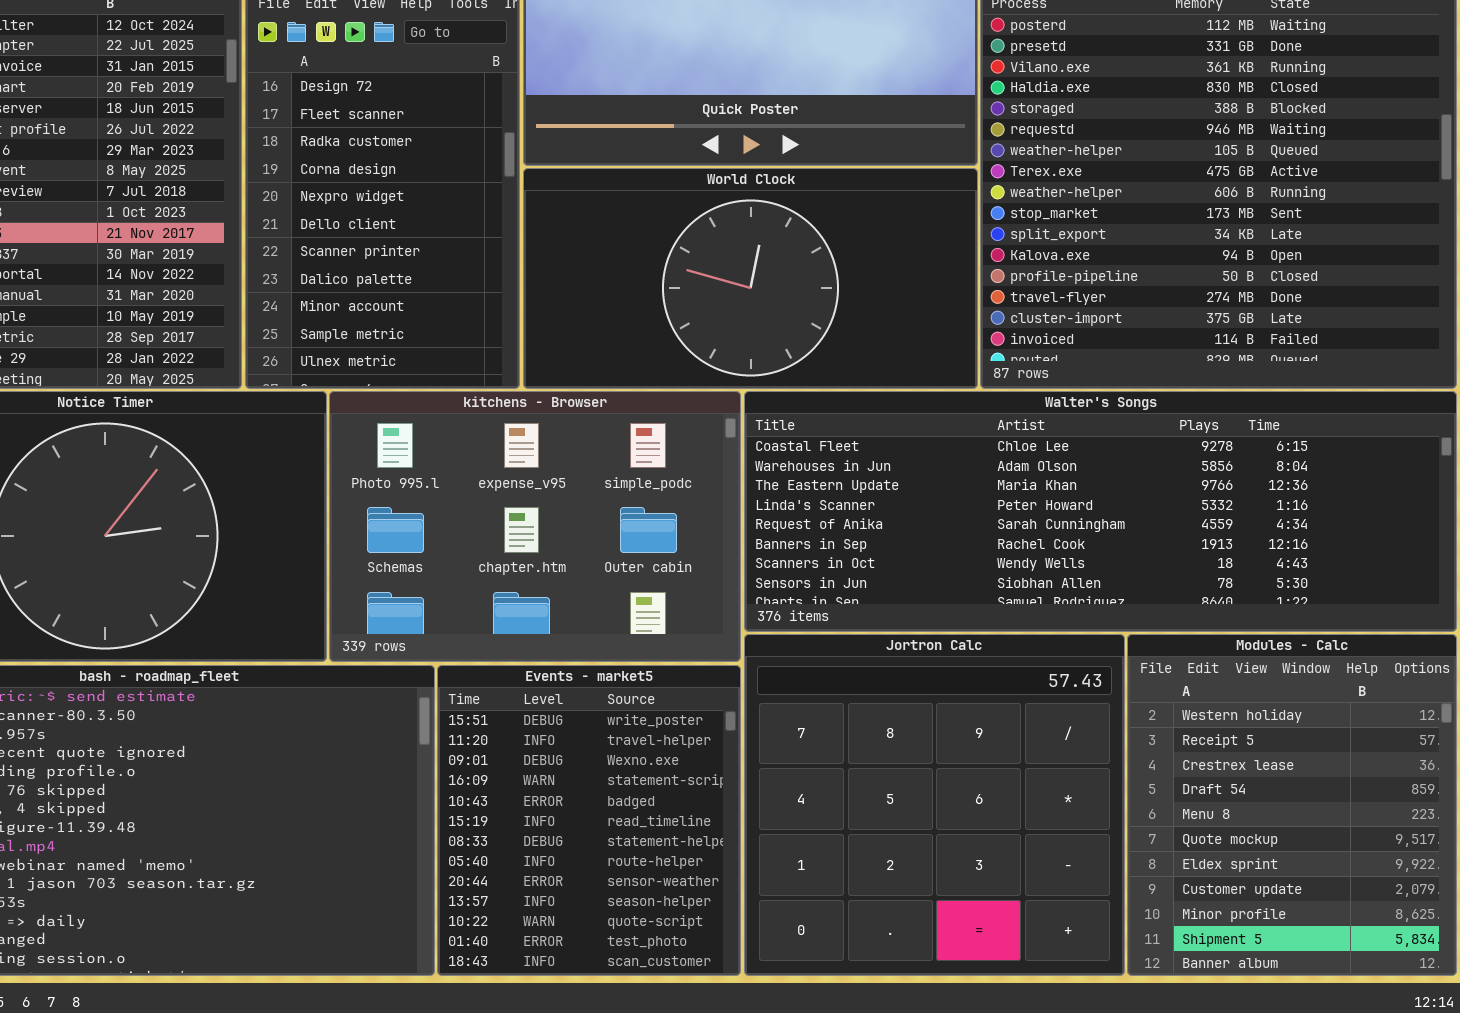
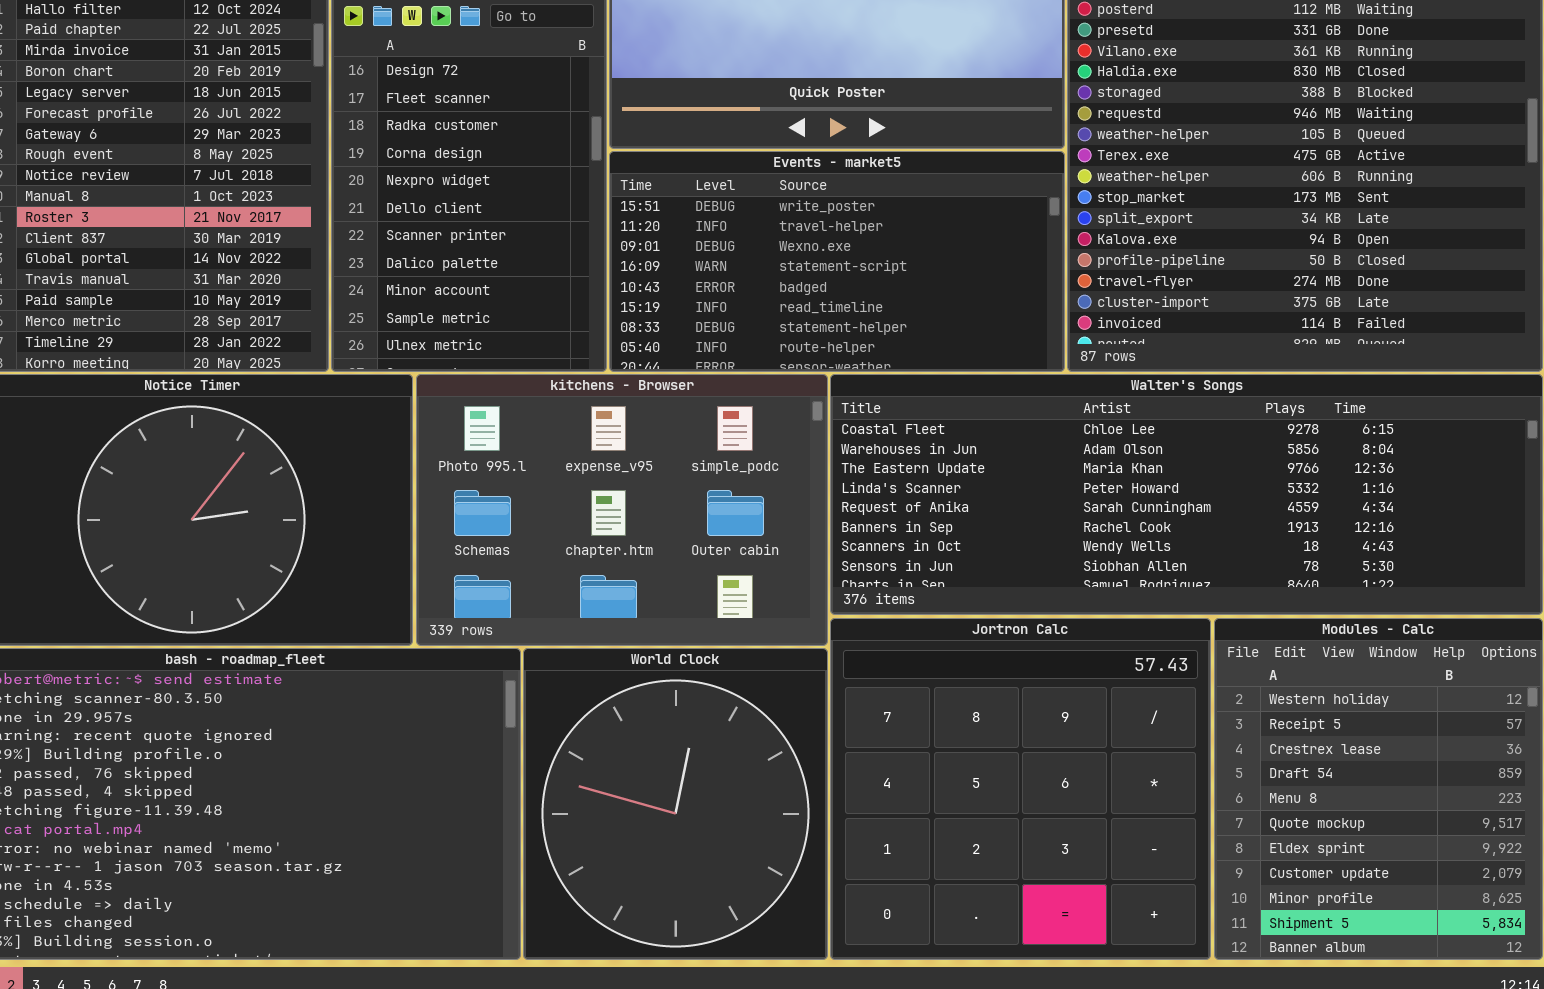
World Clock: [523,168,978,389] -> [523,648,828,960], moved, resized
Events - market5: [437,665,741,976] -> [609,151,1065,372], moved, resized

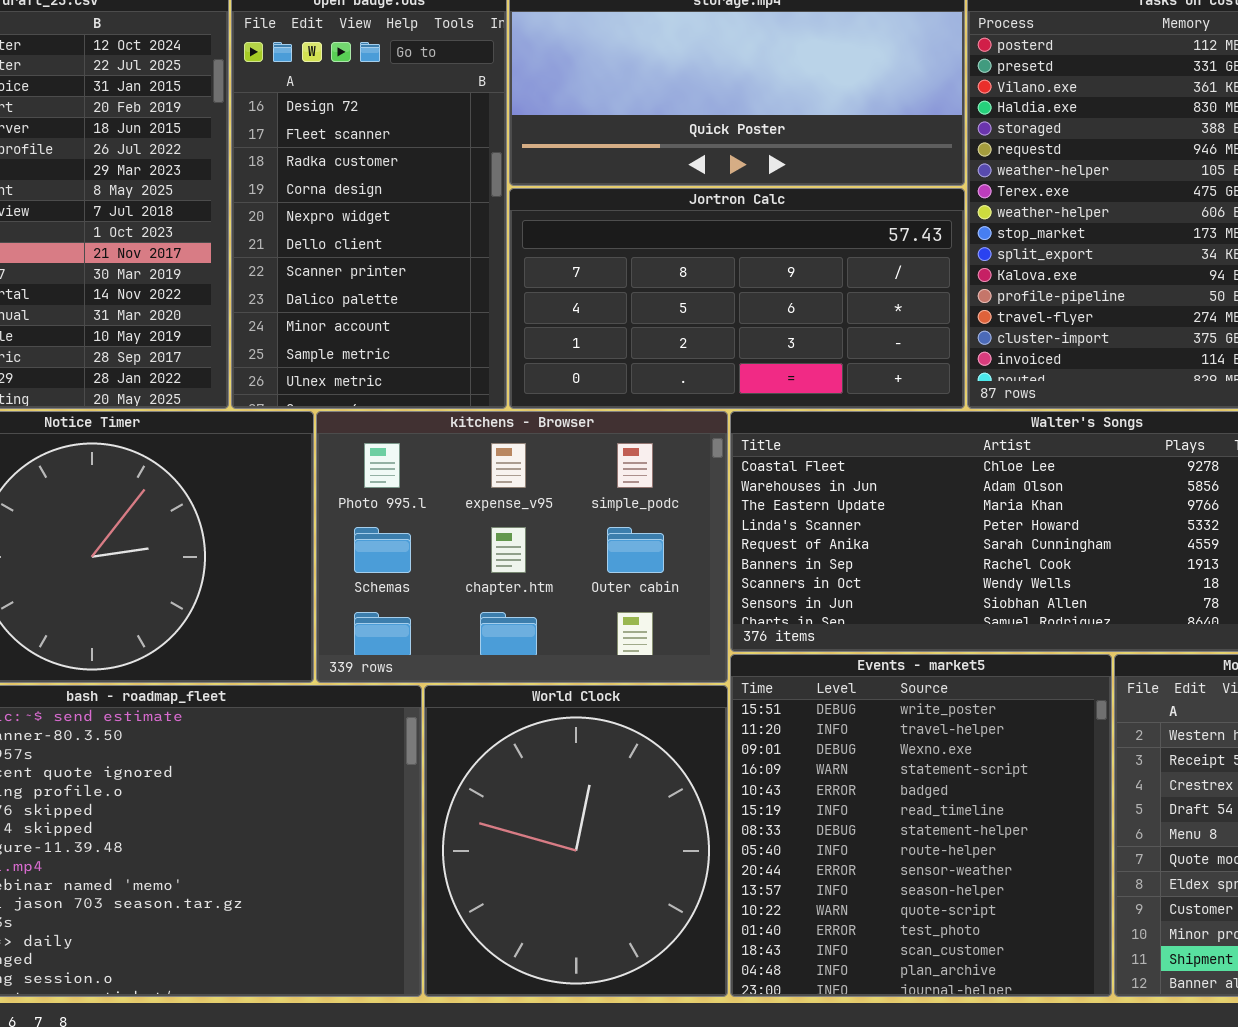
Events - market5: [609,151,1065,372] -> [730,654,1112,997], moved, resized
Jortron Calc: [830,618,1211,960] -> [509,188,965,409], moved, resized

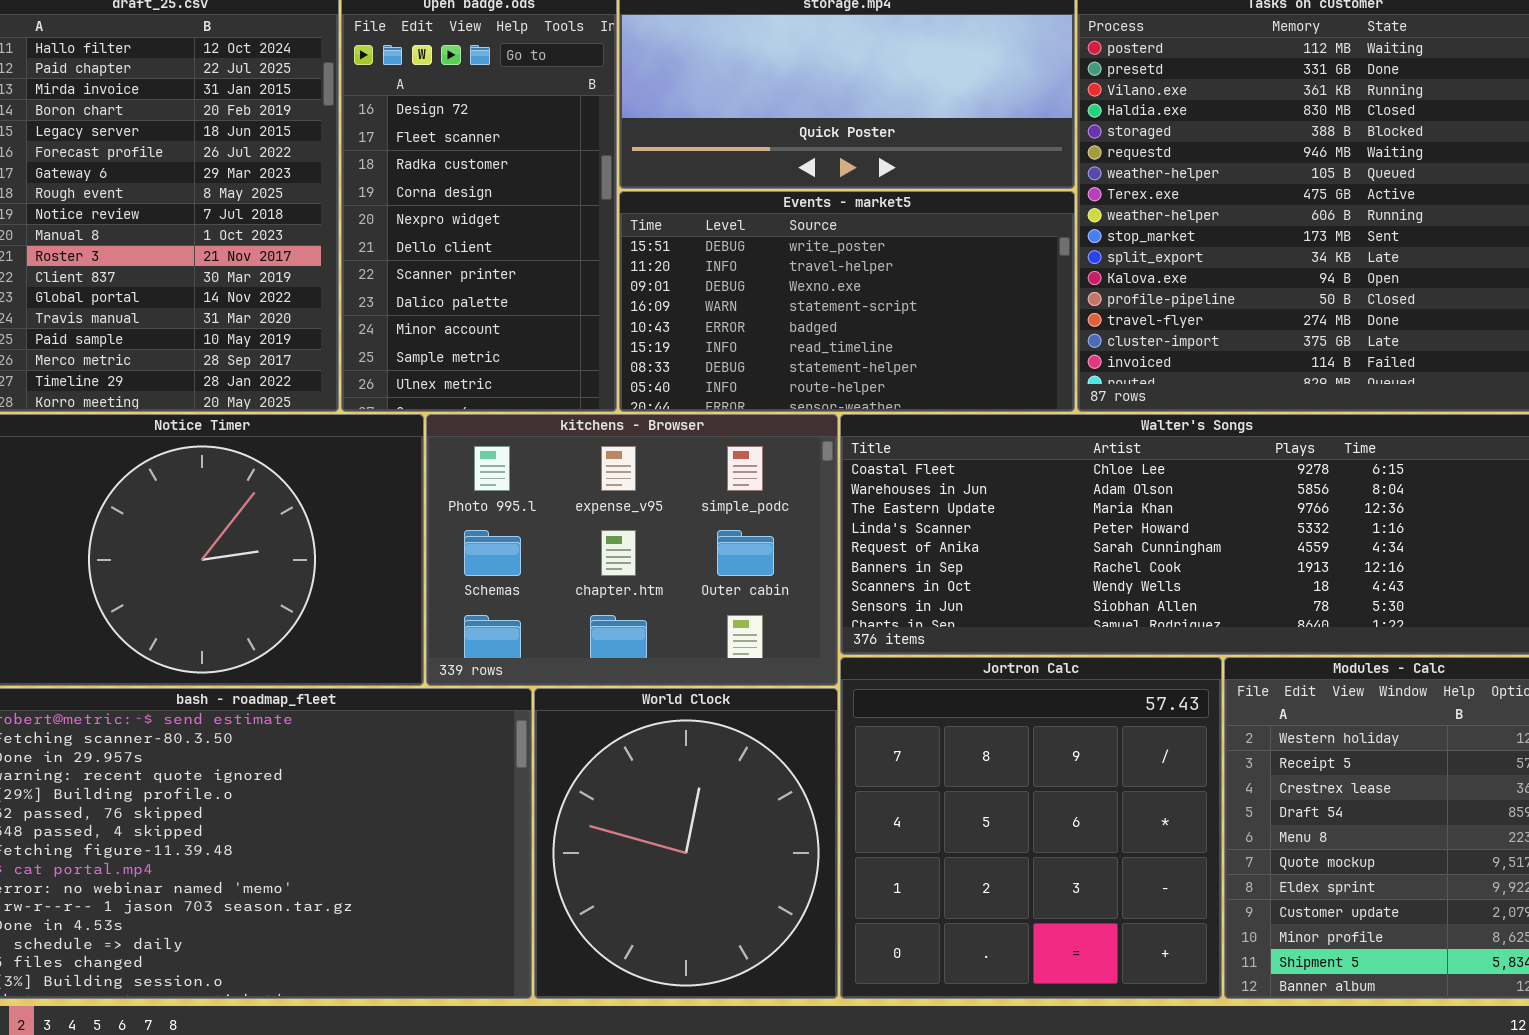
Jortron Calc: [509,188,965,409] -> [840,657,1222,999], moved, resized
Events - market5: [730,654,1112,997] -> [619,191,1075,412], moved, resized

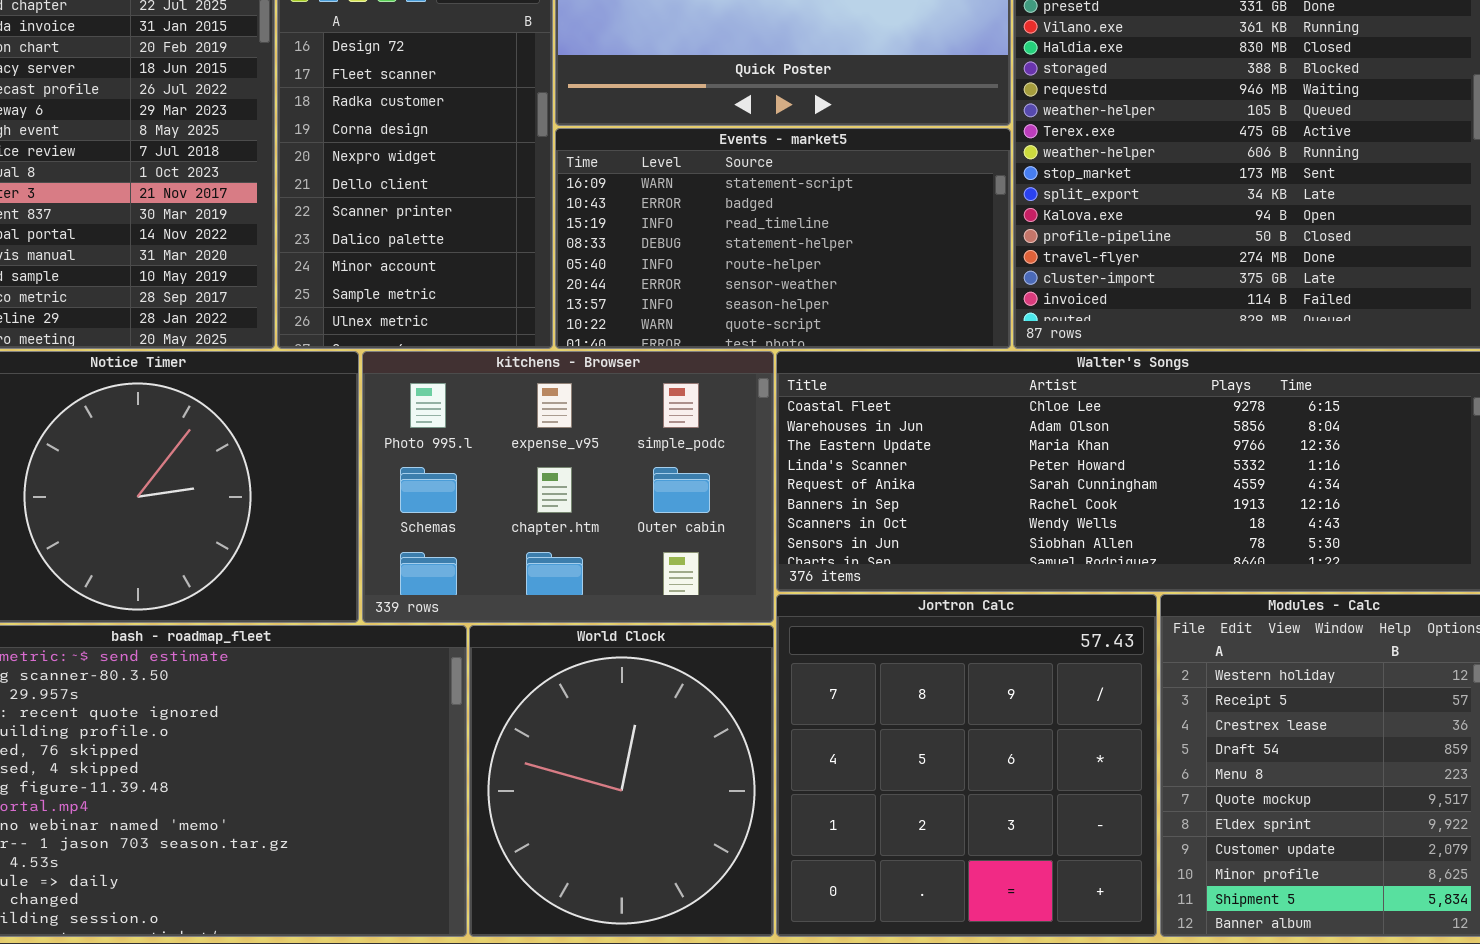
Events - market5: [619,191,1075,412] -> [555,128,1011,349], scrolled down 3 rows

